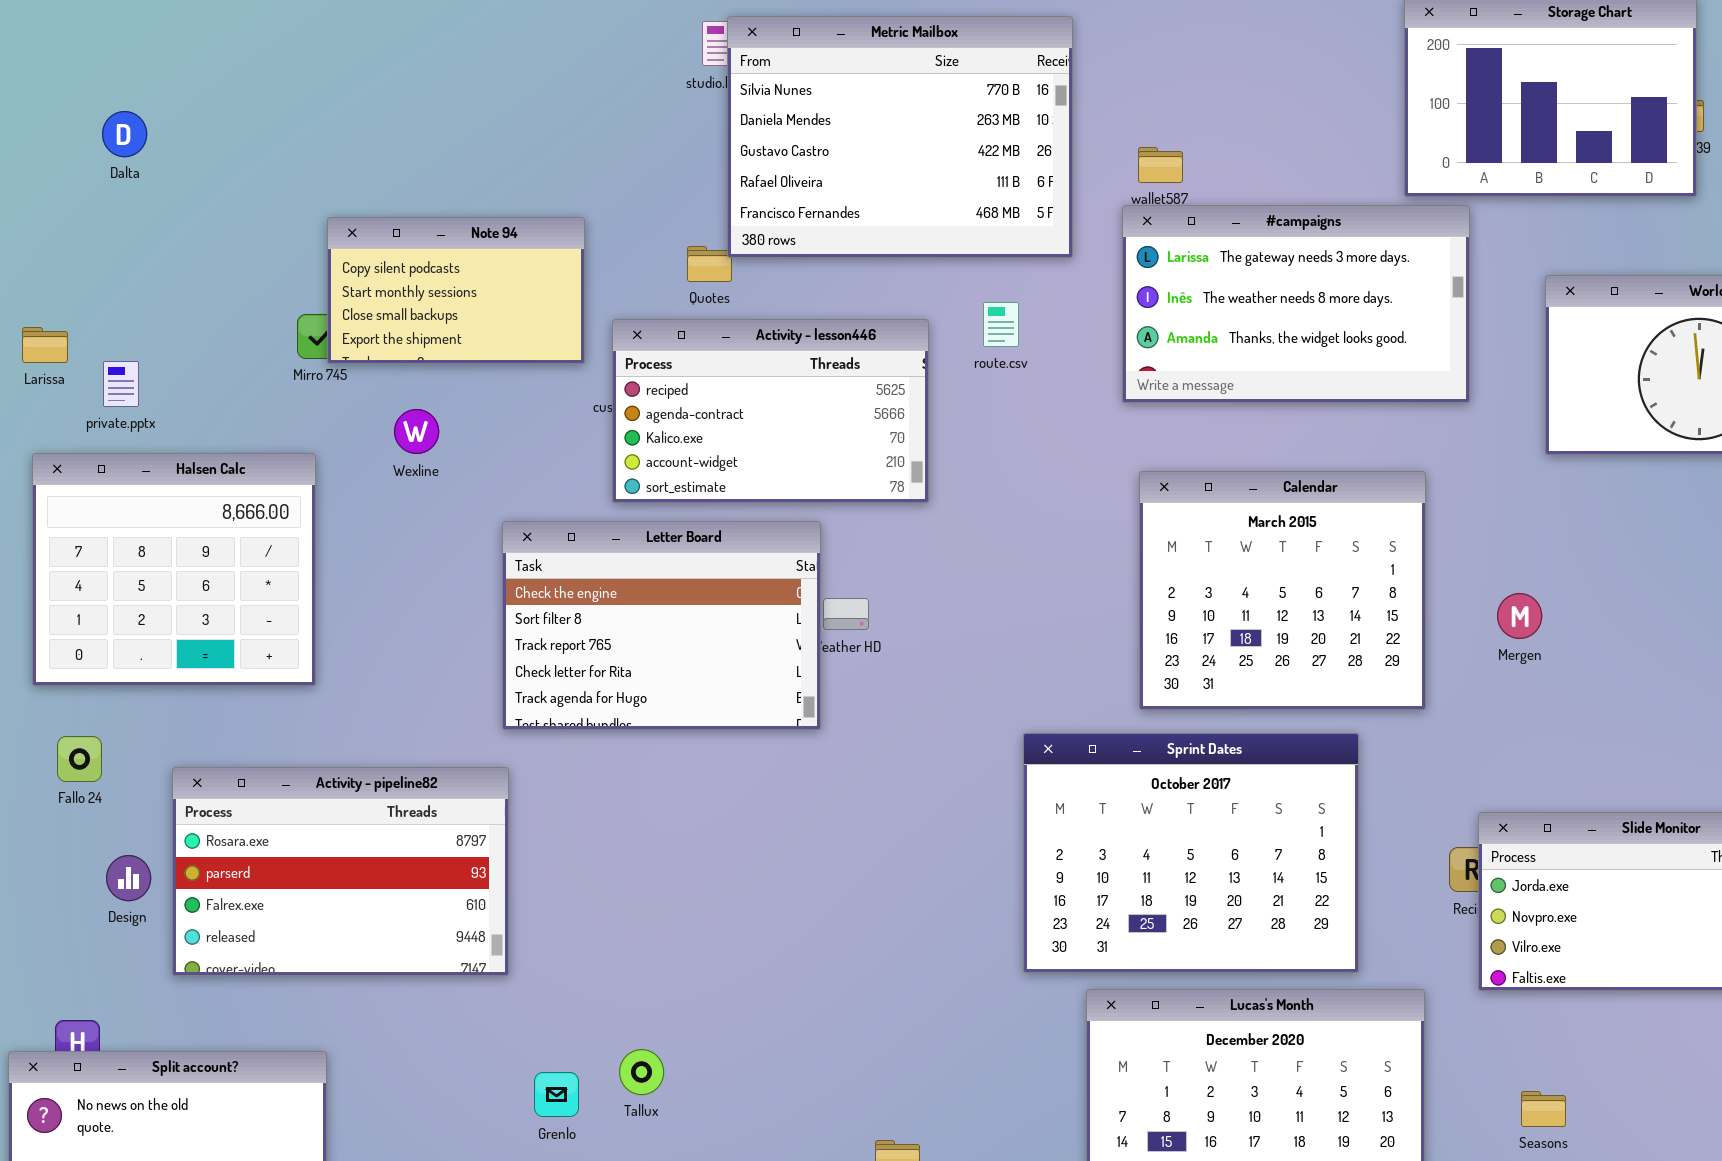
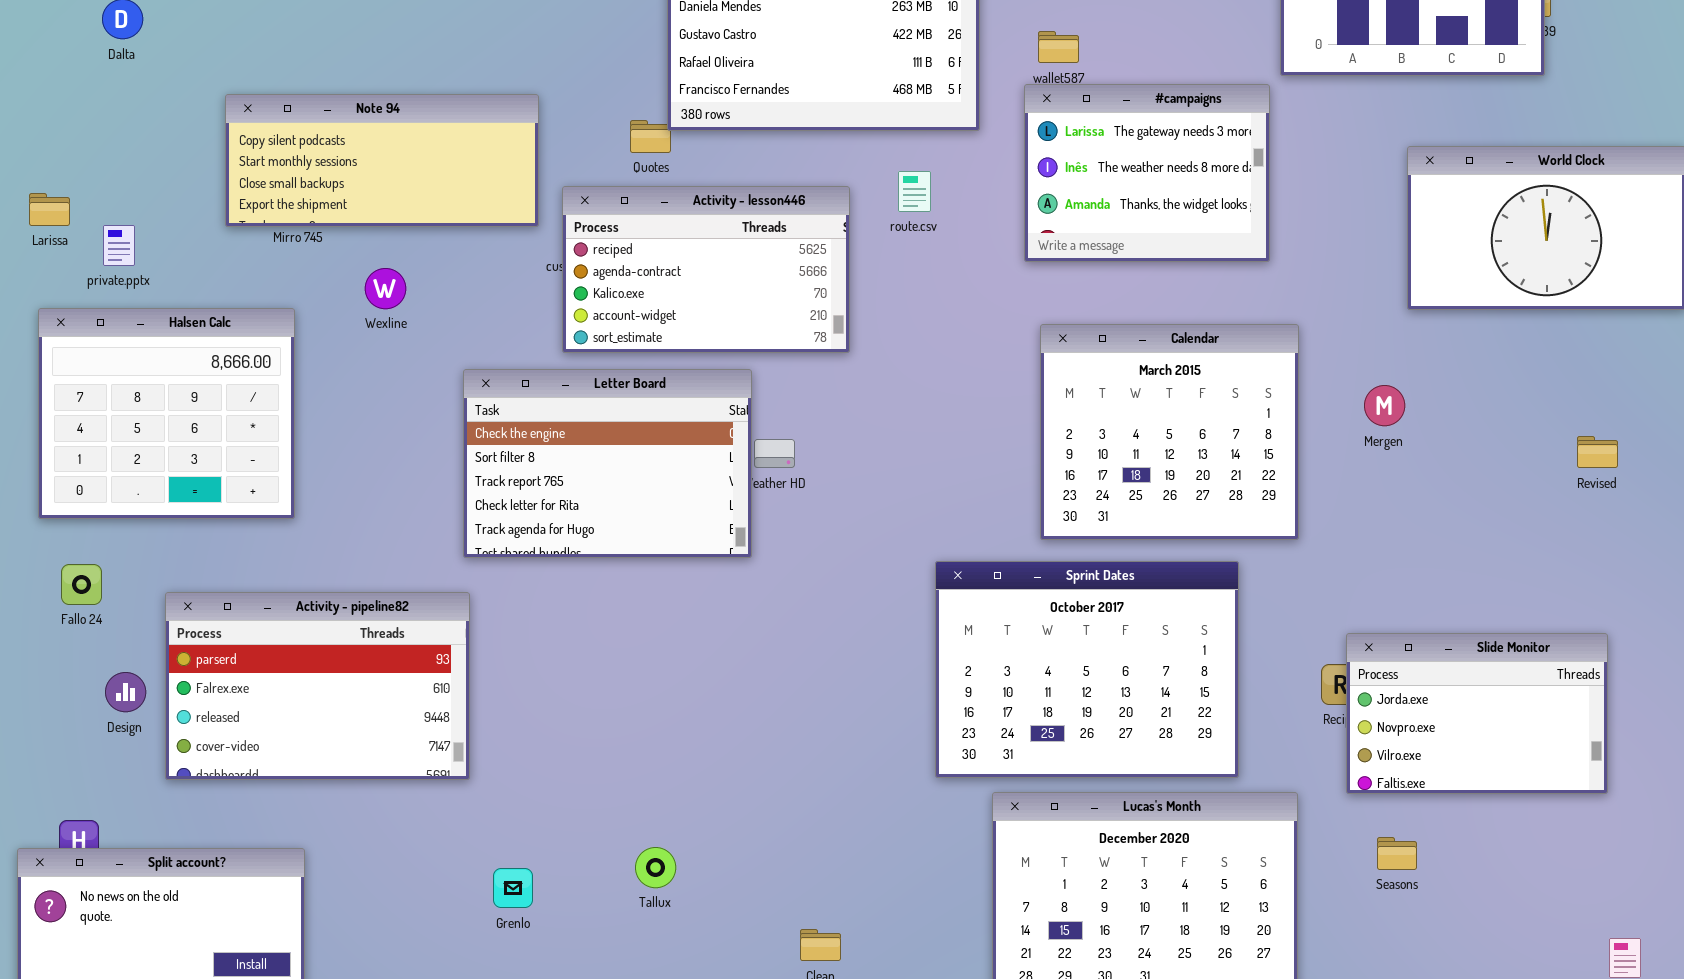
#campaigns: [1122,205,1470,403] -> [1024,84,1270,262], resized
Note 94: [327,217,585,364] -> [225,94,539,227], resized
Mergen: [1497,593,1542,639] -> [1364,385,1405,426], moved
Activity - pipeline82: [172,767,509,976] -> [165,592,470,780], scrolled down 1 row
Tallux: [619,1049,664,1095] -> [635,847,676,888], moved
Seasons: [1521,1091,1566,1127] -> [1377,837,1417,870], moved

